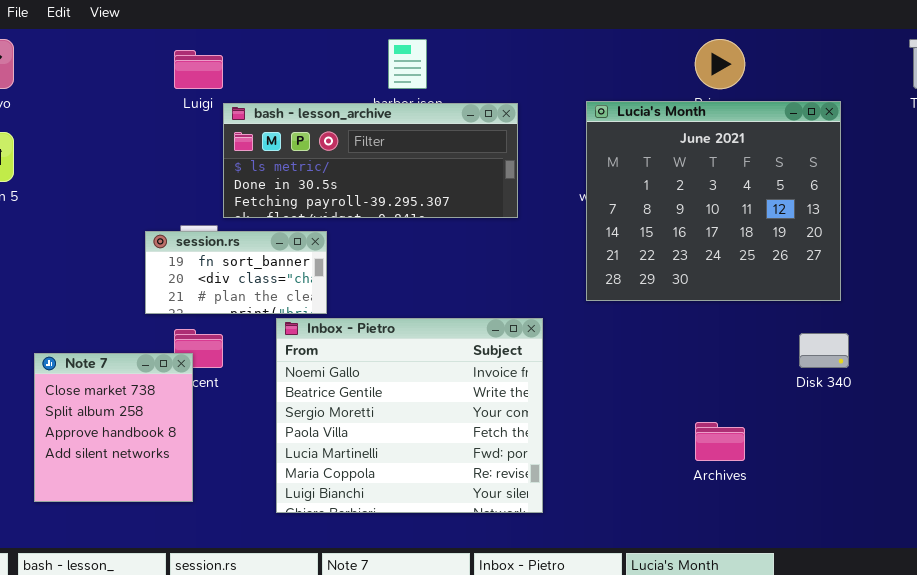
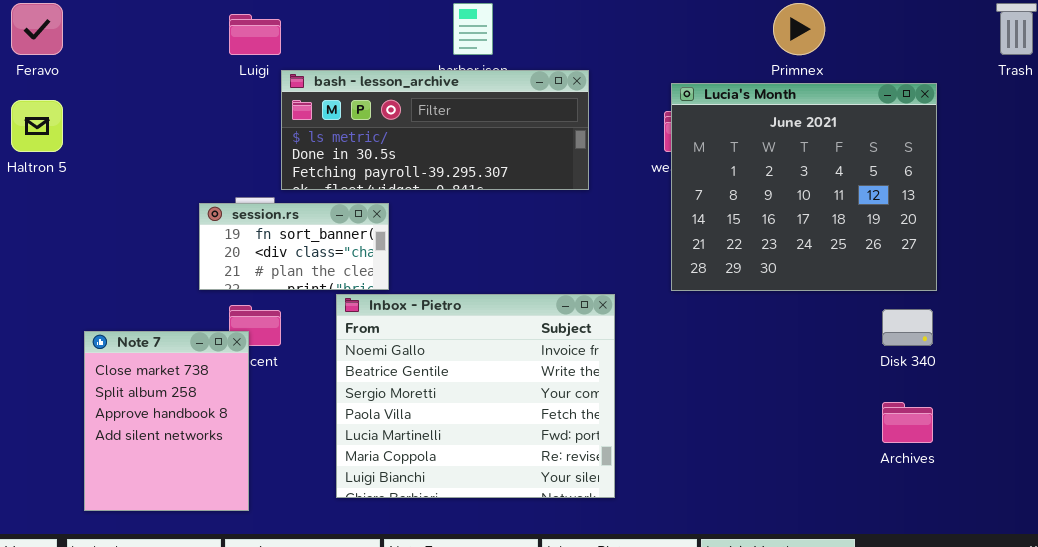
Lucia's Month: [586,101,841,301] -> [671,83,937,291], moved
Note 7: [34,353,193,502] -> [84,331,249,511], resized
Archives: [695,422,745,461] -> [882,402,933,443], moved

